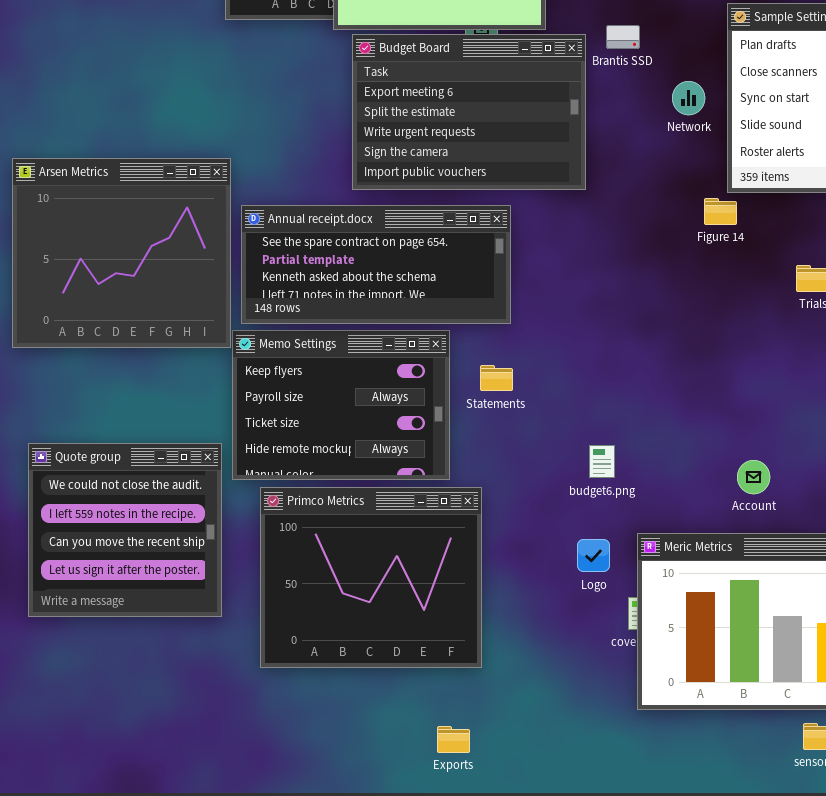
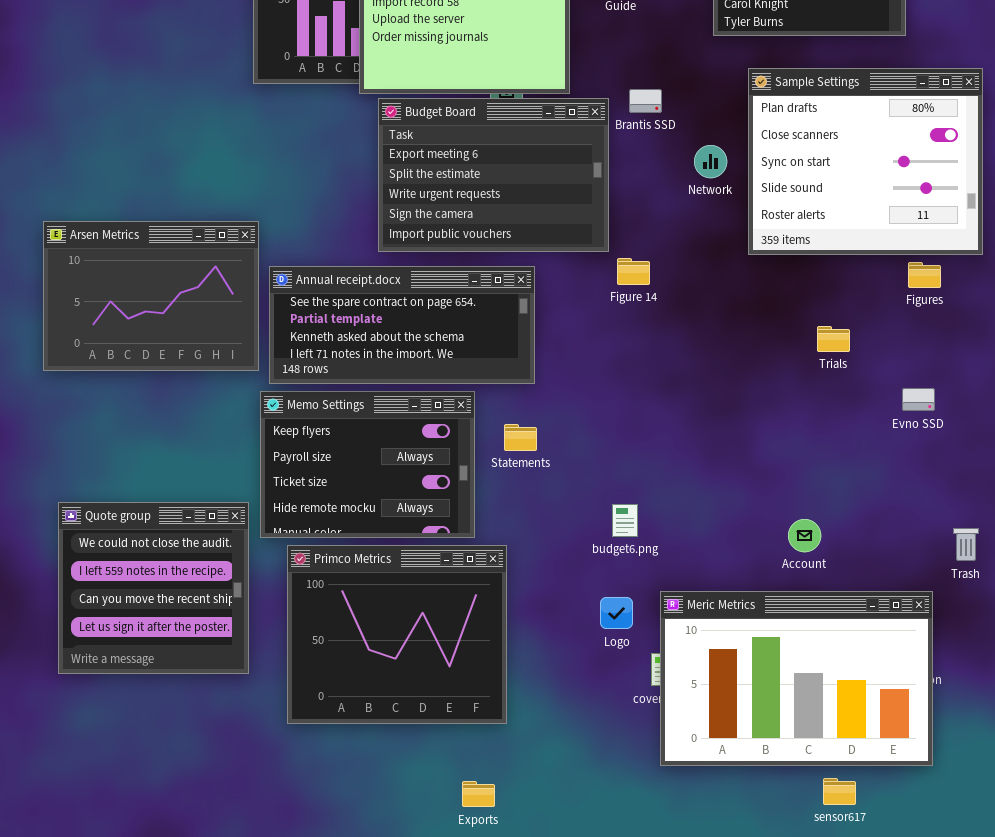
Arsen Metrics: [12,158,231,348] -> [43,221,259,371], resized
Figure 14: [704,198,737,225] -> [617,258,650,285], moved
Account: [737,460,770,494] -> [788,519,821,552], moved

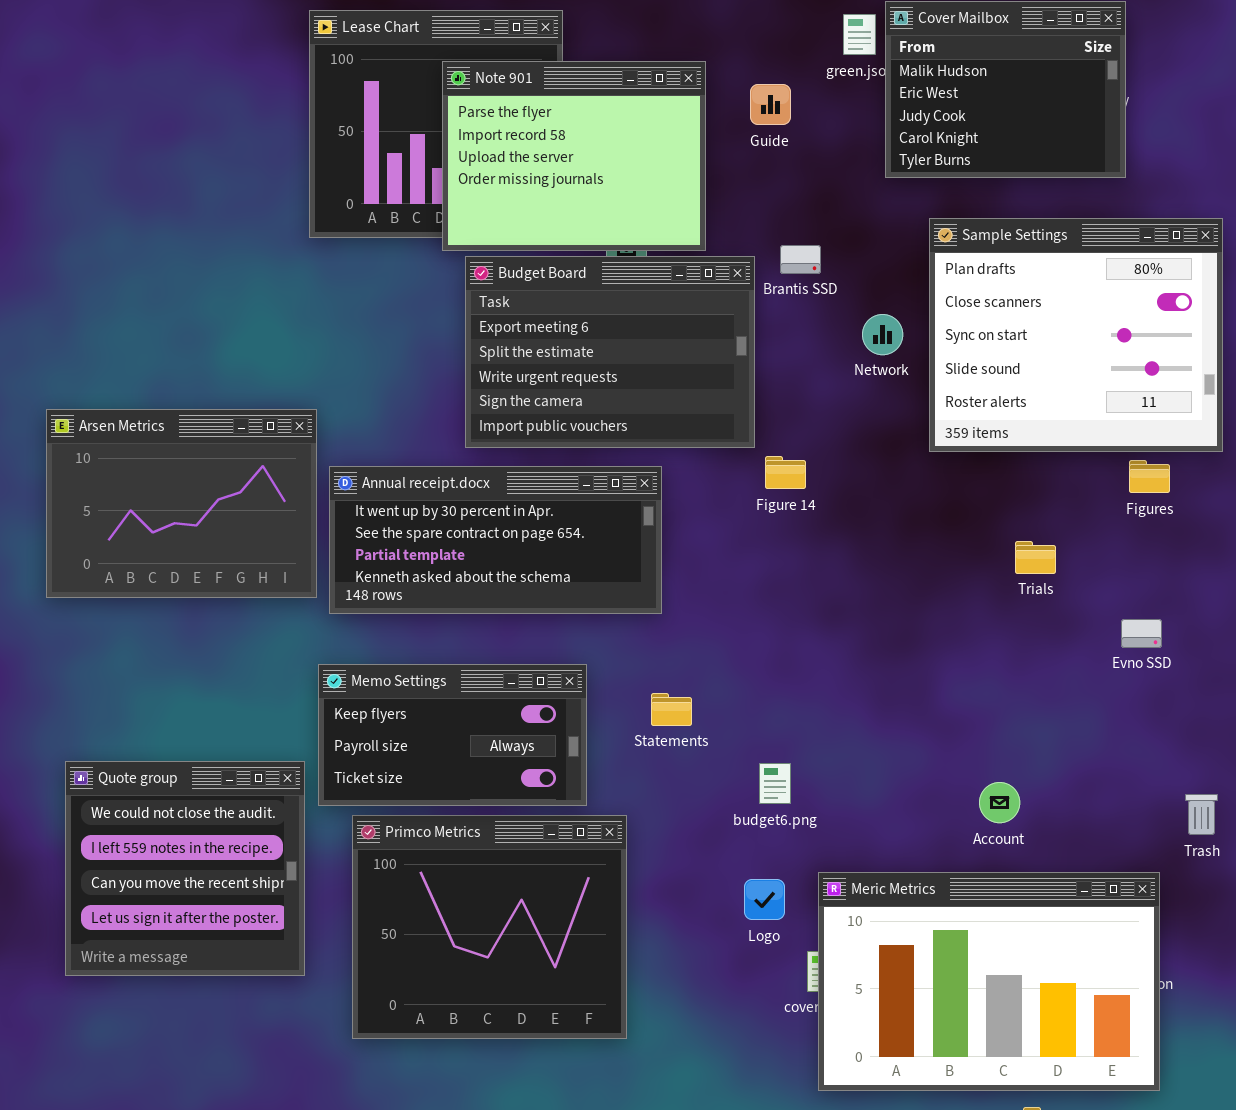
Annual receipt.docx: [269,266,535,384] -> [329,466,662,614], scrolled up 1 row
Memo Settings: [260,391,475,538] -> [318,664,587,806], resized
Statements: [504,424,537,451] -> [651,693,692,726], moved

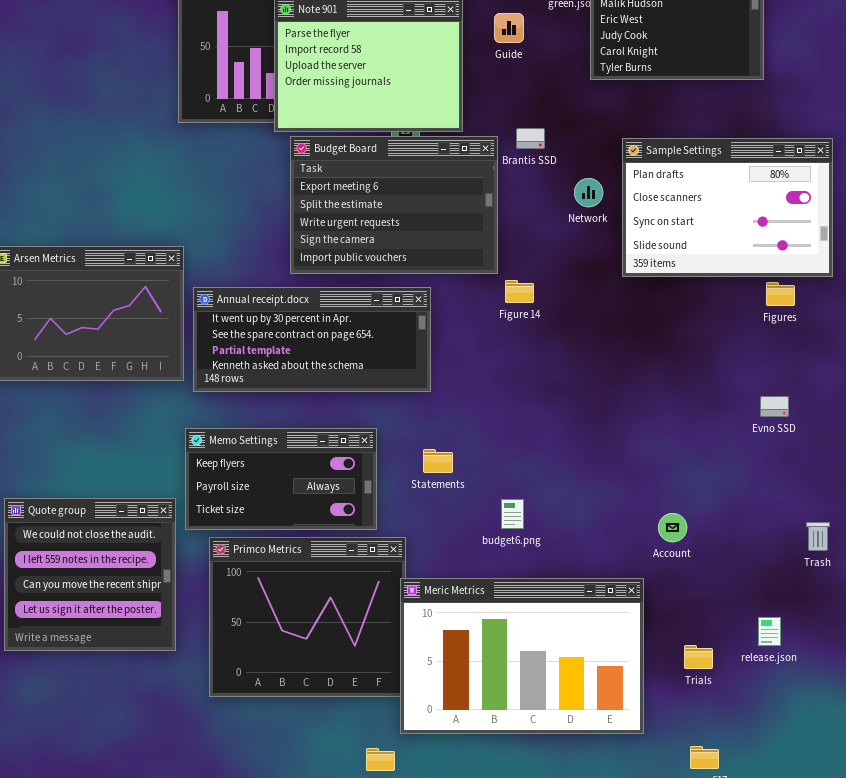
Sample Settings: [929,218,1223,452] -> [622,138,833,277], resized
Trials: [1015,541,1056,574] -> [684,645,713,669], moved
Meric Metrics: [818,872,1160,1091] -> [400,578,644,734], moved

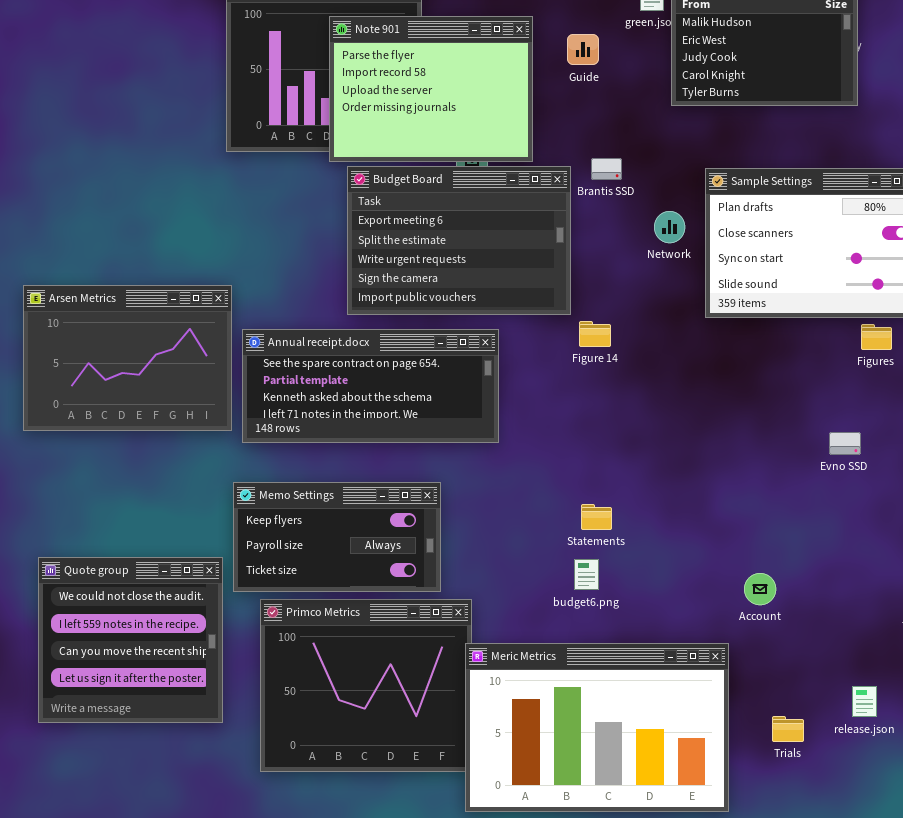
Annual receipt.docx: [193,287,431,392] -> [242,329,499,443], scrolled down 1 row
Evno SSD: [760,396,789,417] -> [829,432,861,455], moved
Statements: [423,449,453,473] -> [581,504,612,530], moved

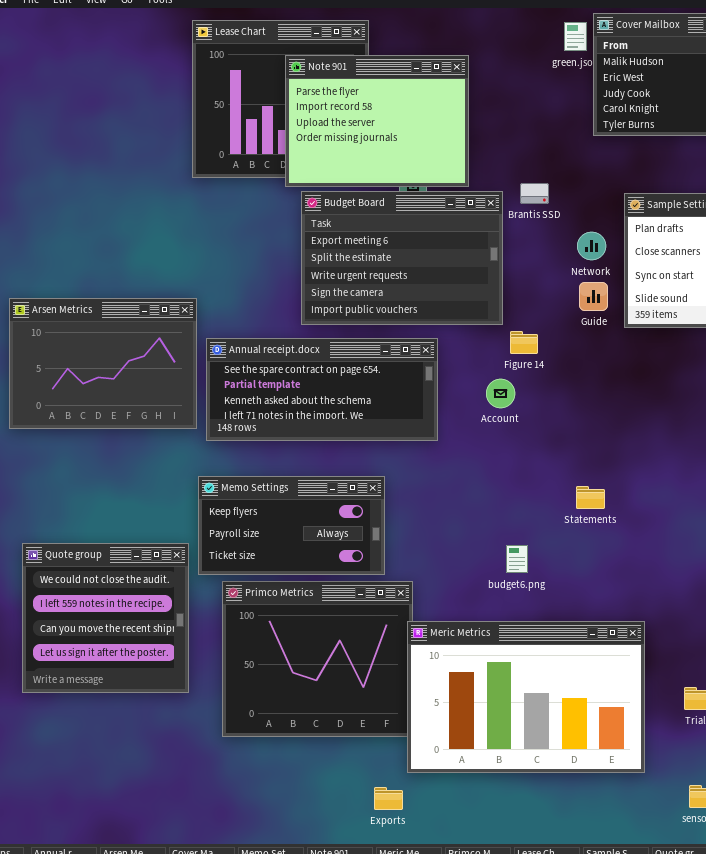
Guide: [567,34,599,65] -> [579,282,608,311], moved
Statements: [581,504,612,530] -> [576,486,605,509], moved
Account: [744,573,776,605] -> [486,379,515,408], moved

